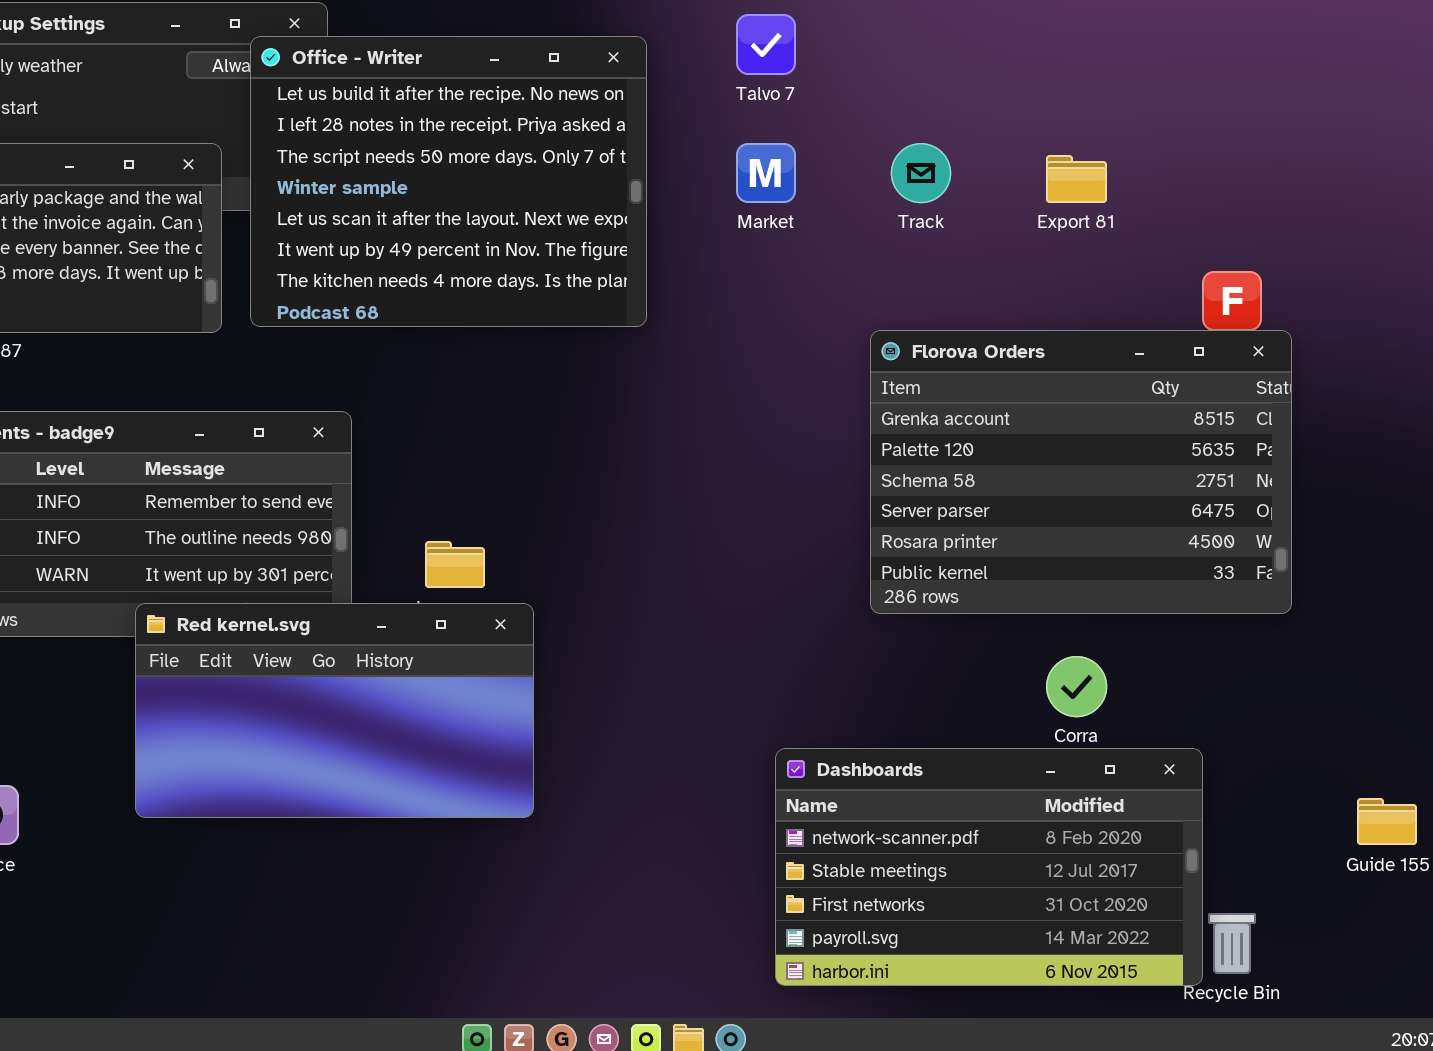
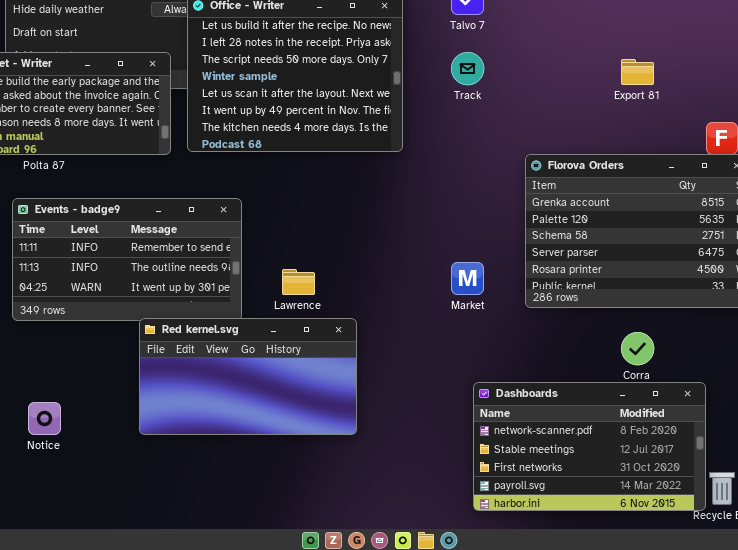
Market: [736,143,796,203] -> [451,262,484,295], moved
Track: [891,143,951,203] -> [451,52,484,85], moved
Red kernel.svg: [135,603,534,818] -> [139,318,357,435], moved

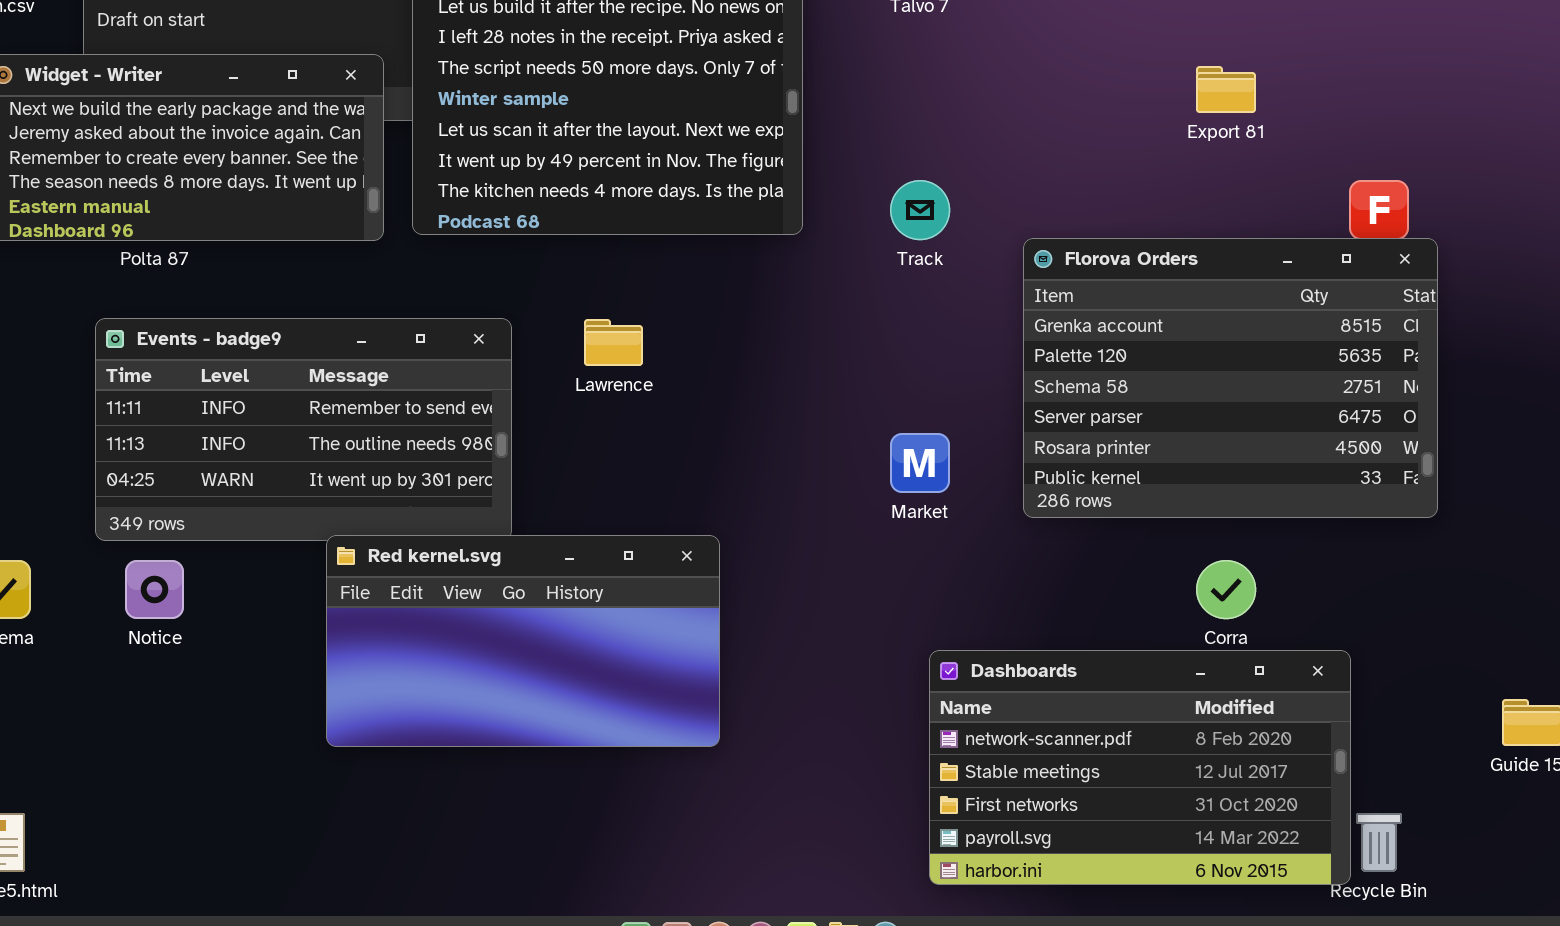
Track: [451,52,484,85] -> [890,180,950,240], moved
Lawrence: [282,269,315,295] -> [584,319,643,366], moved
Notice: [28,402,61,435] -> [125,560,184,619], moved

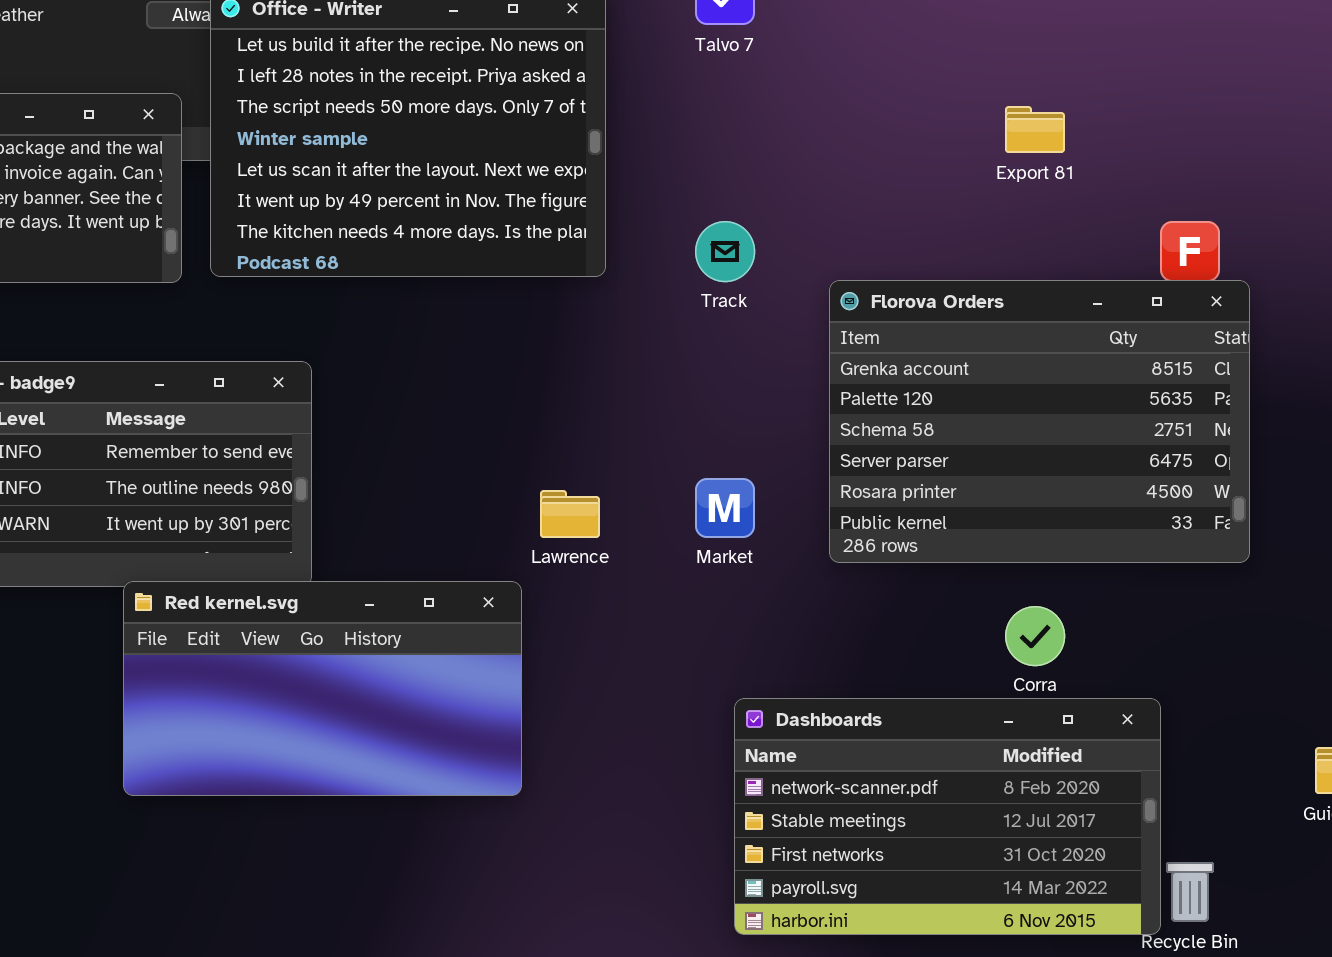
Lawrence: [584,319,643,366] -> [540,490,600,538], moved

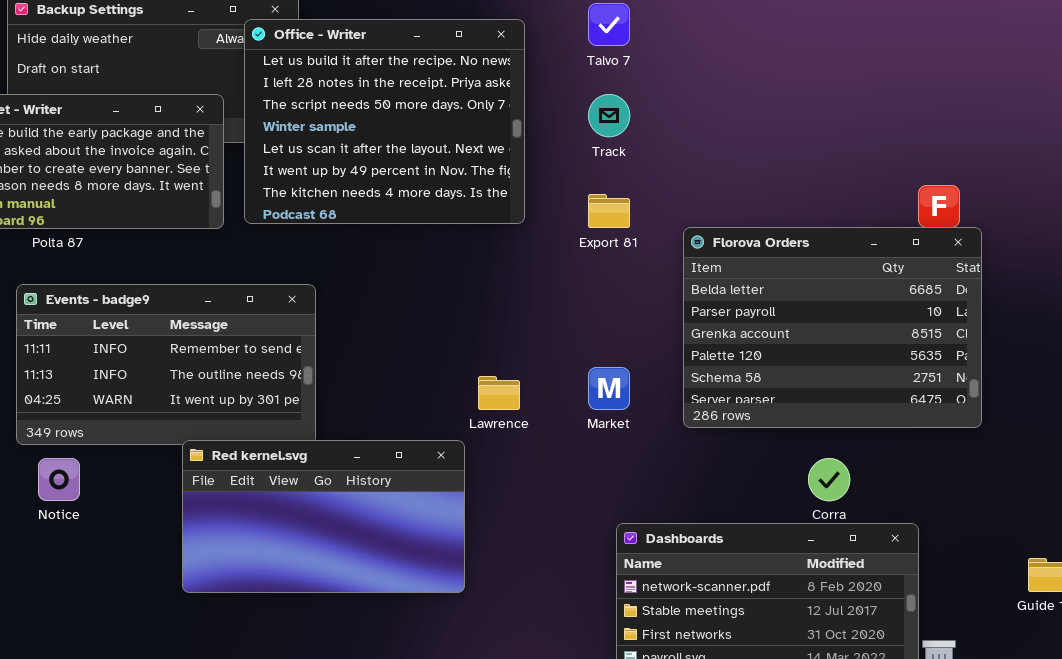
Export 81: [1005,106,1065,153] -> [588,194,630,228], moved
Track: [695,221,755,282] -> [588,94,630,137], moved
Florova Orders: [829,280,1250,563] -> [683,227,982,428], scrolled up 2 rows

